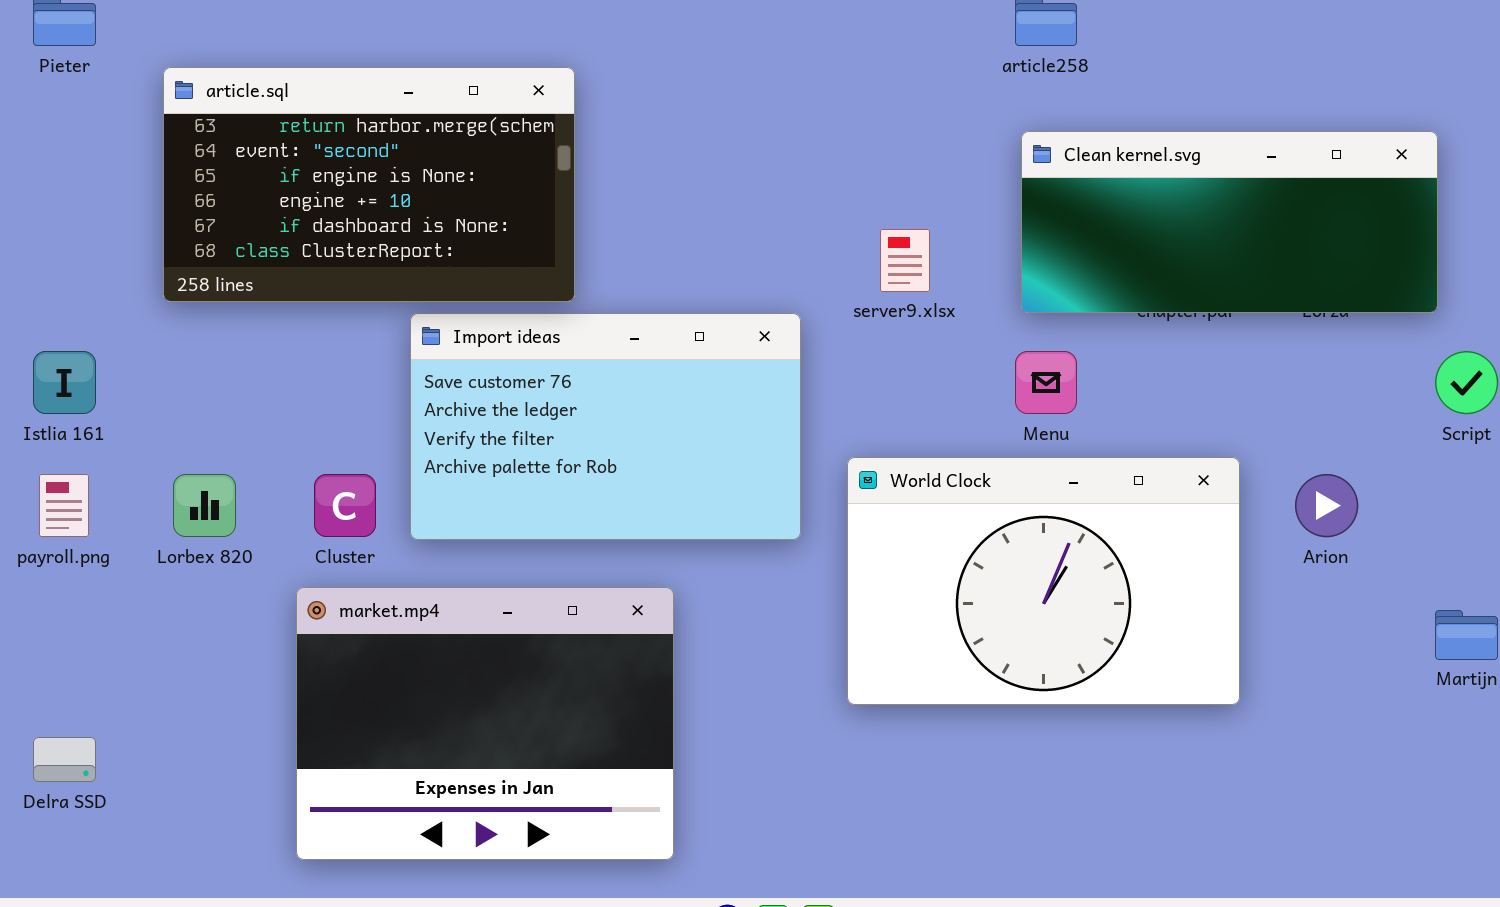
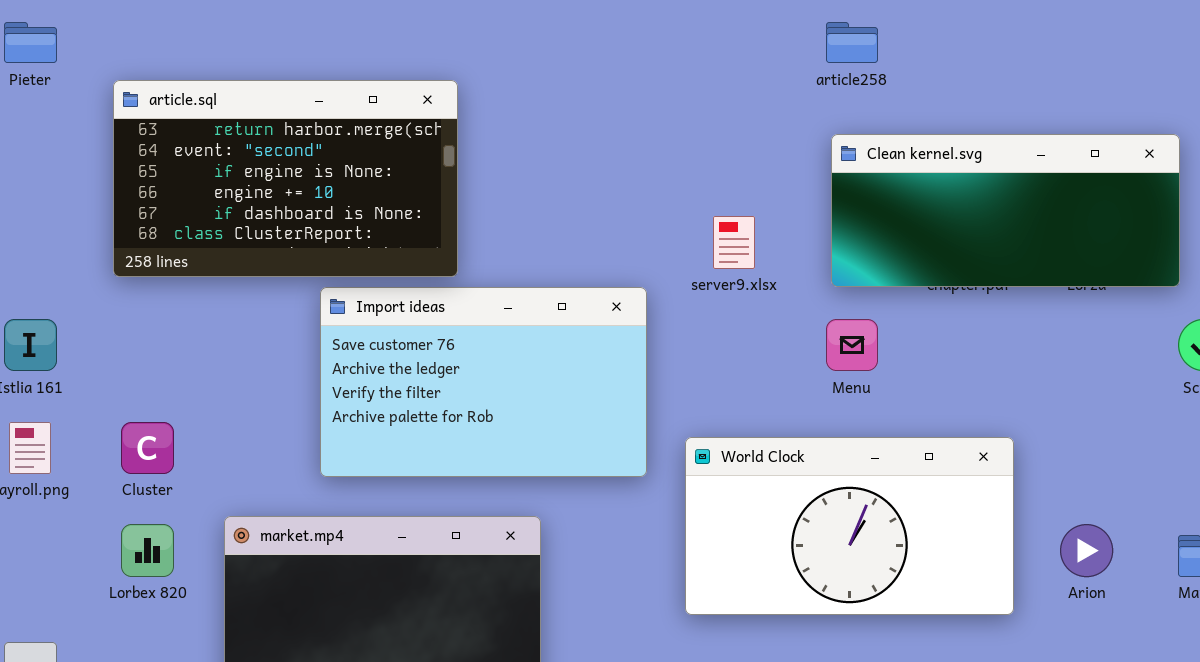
World Clock: [847,457,1240,705] -> [685,437,1014,615], resized
Lorbex 820: [173,474,236,537] -> [121,524,174,577], moved
Cluster: [314,474,376,537] -> [121,422,174,474], moved
Arion: [1295,474,1358,537] -> [1060,524,1113,577], moved

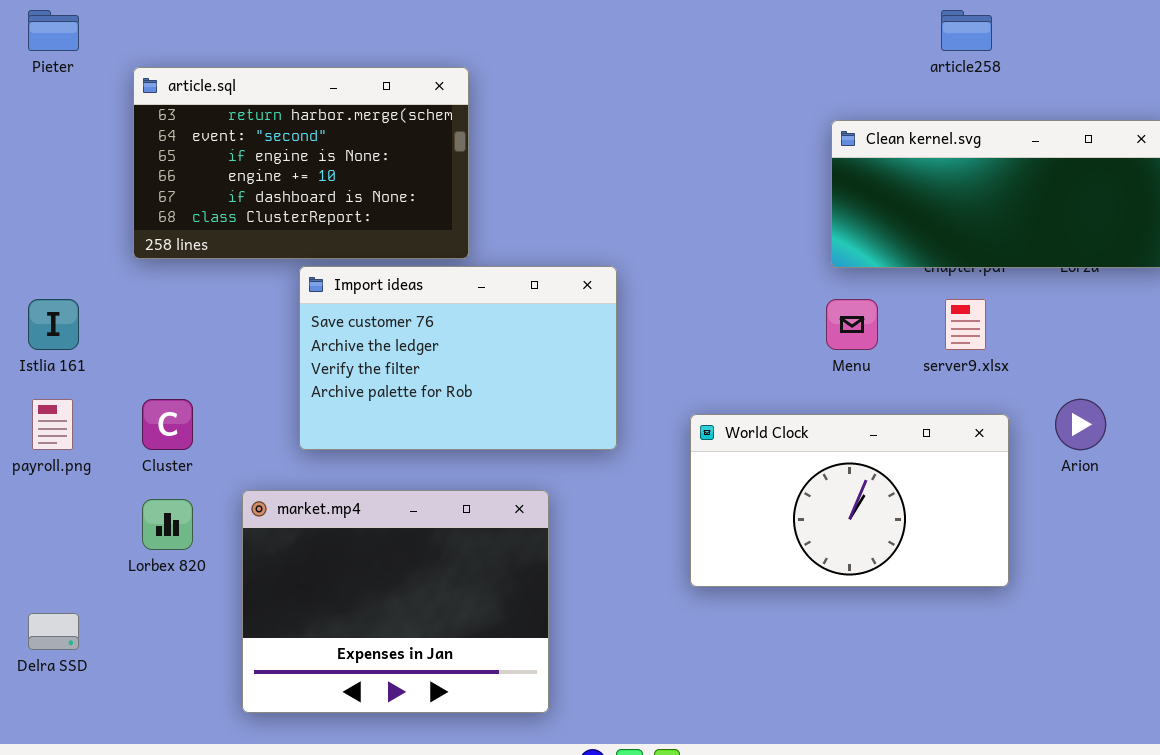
article258: [826,22,878,63] -> [941,10,992,51], moved
server9.xlsx: [713,216,755,269] -> [945,299,986,350], moved
Import ideas: [320,287,647,477] -> [299,266,617,450], moved
Arion: [1060,524,1113,577] -> [1055,399,1106,450], moved

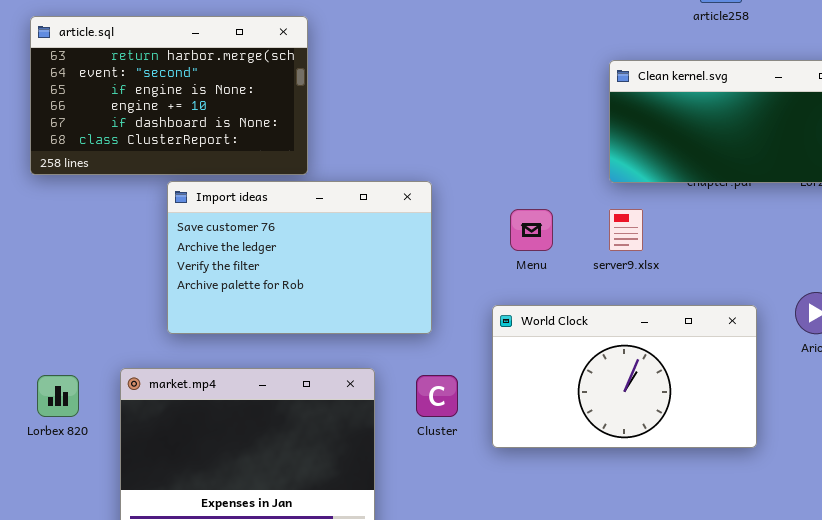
Menu: [826,299,878,350] -> [510,209,553,251], moved
server9.xlsx: [945,299,986,350] -> [609,209,643,251], moved
Cluster: [142,399,193,450] -> [416,375,458,417], moved

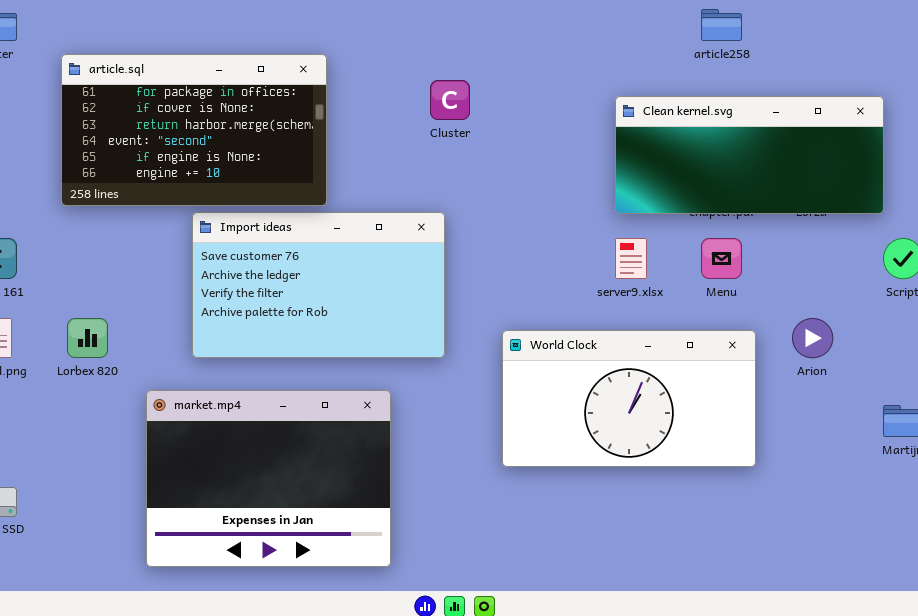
article.sql: [30,16,308,175] -> [61,54,327,206], scrolled up 2 rows
Menu: [510,209,553,251] -> [701,238,742,279], moved
Lorbex 820: [37,375,79,417] -> [67,318,108,358], moved
Cluster: [416,375,458,417] -> [430,80,470,120], moved

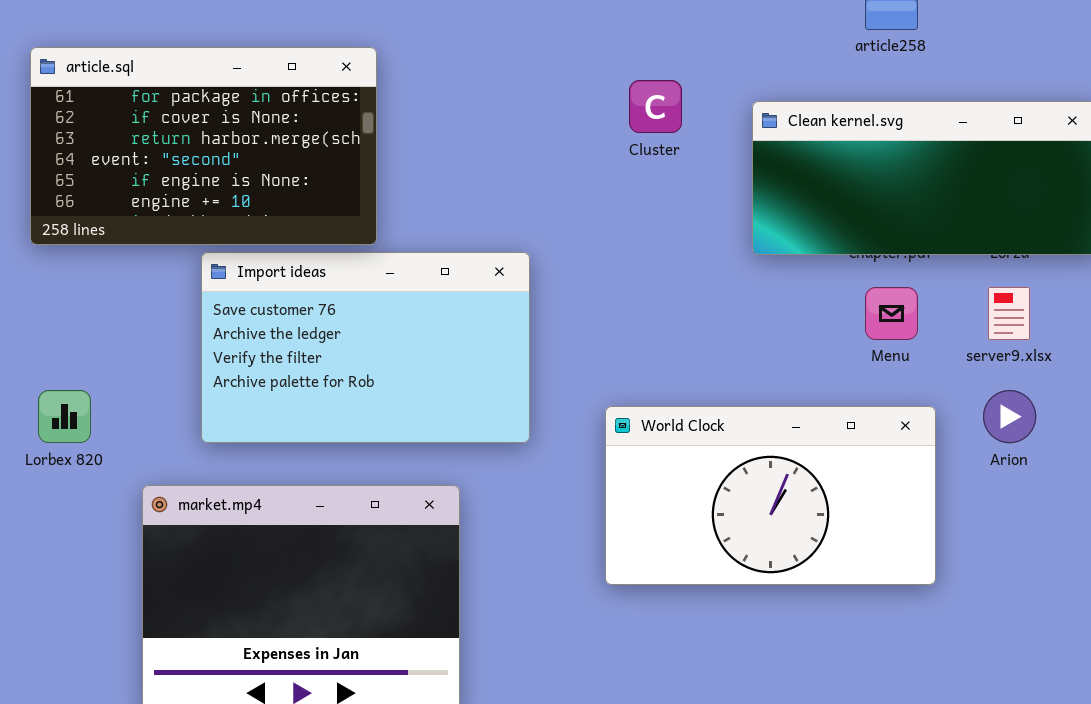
Cluster: [430,80,470,120] -> [629,80,682,133], moved
server9.xlsx: [615,238,647,279] -> [988,287,1030,340], moved

